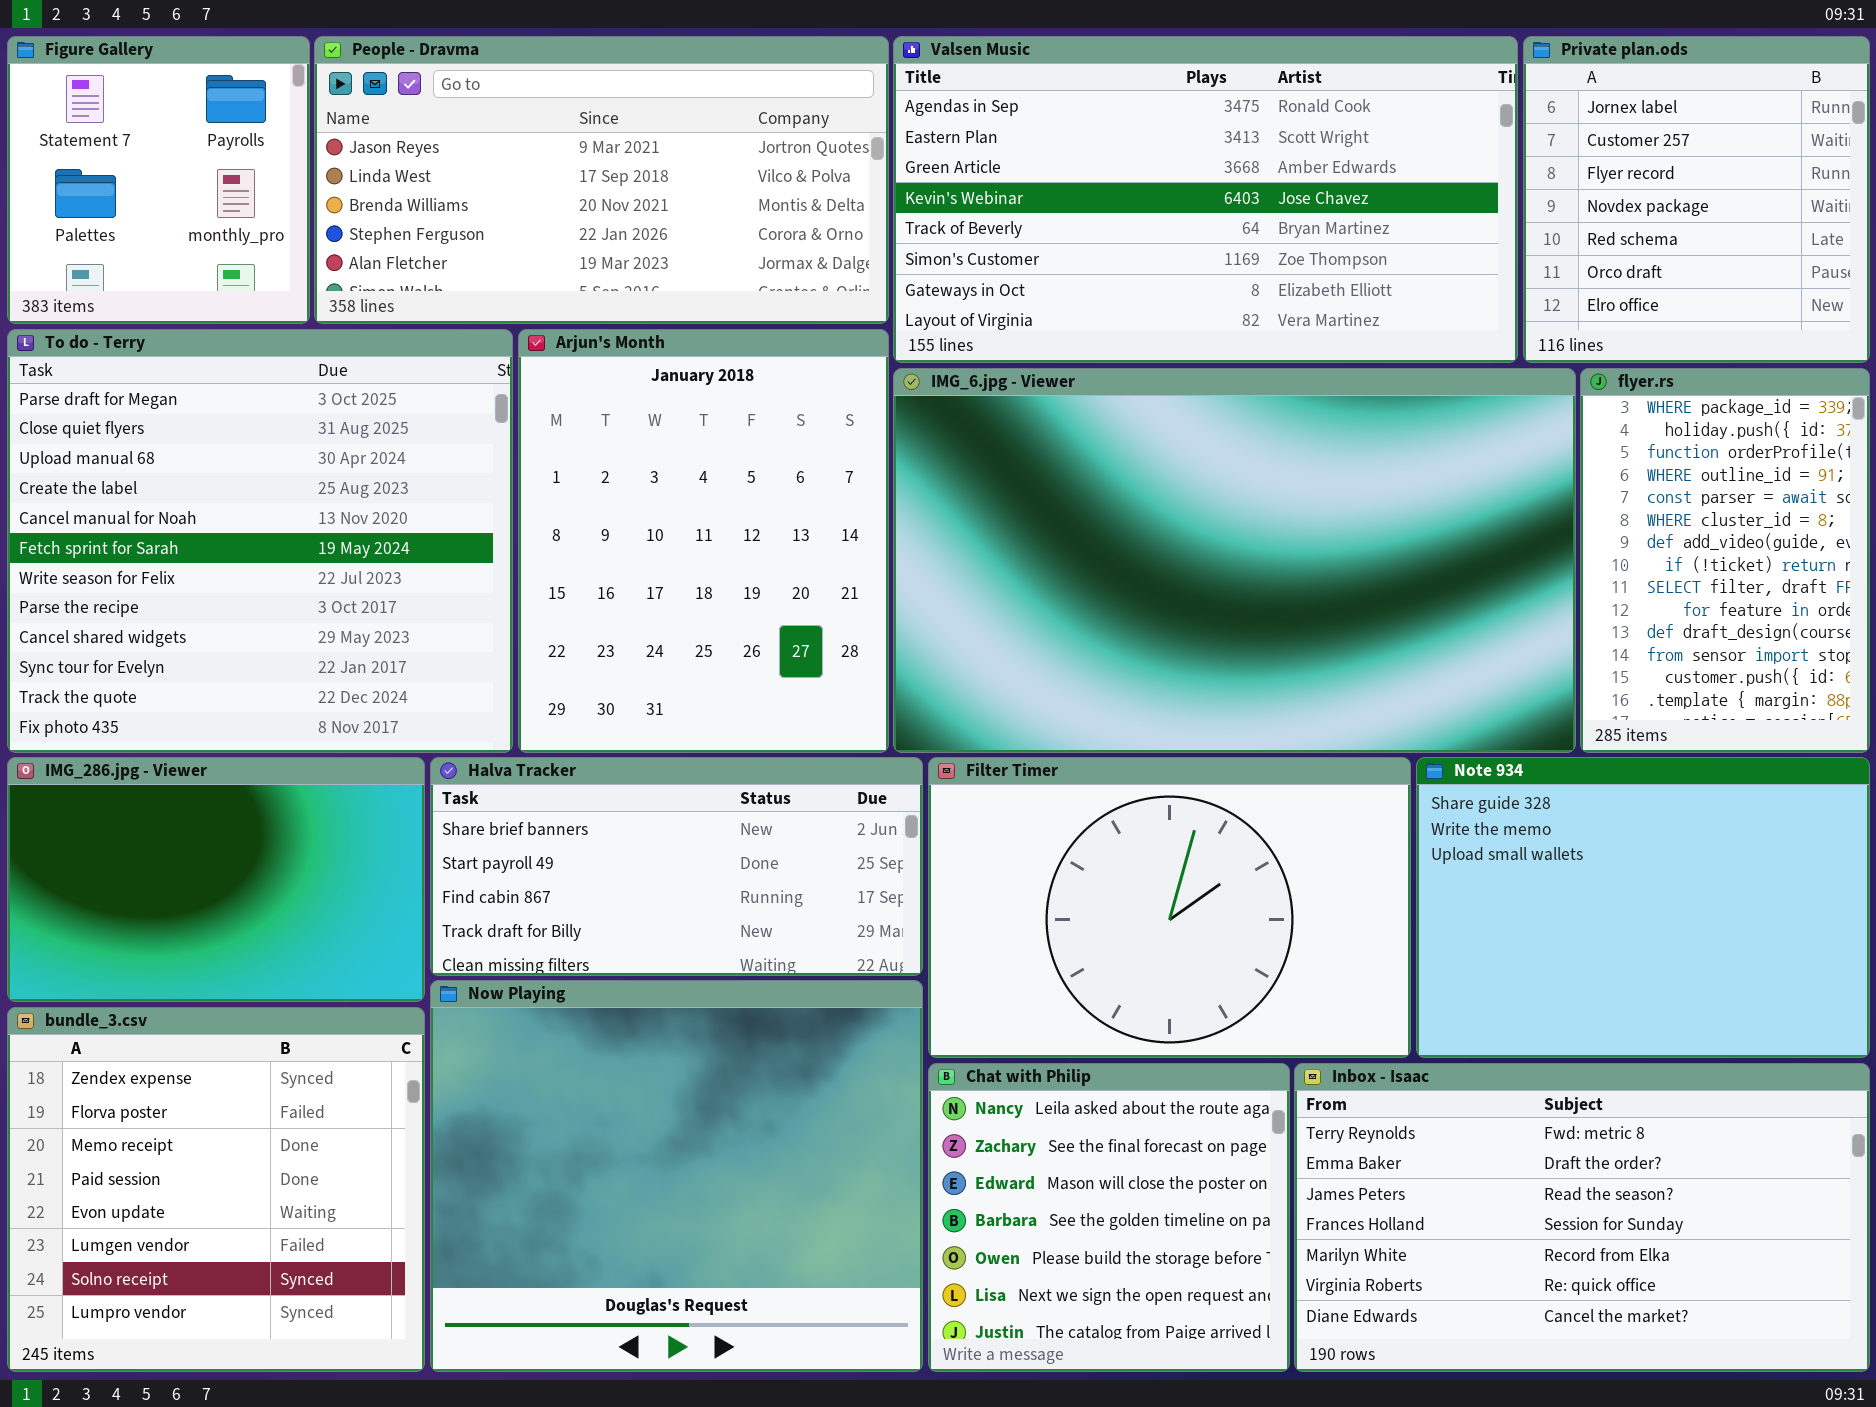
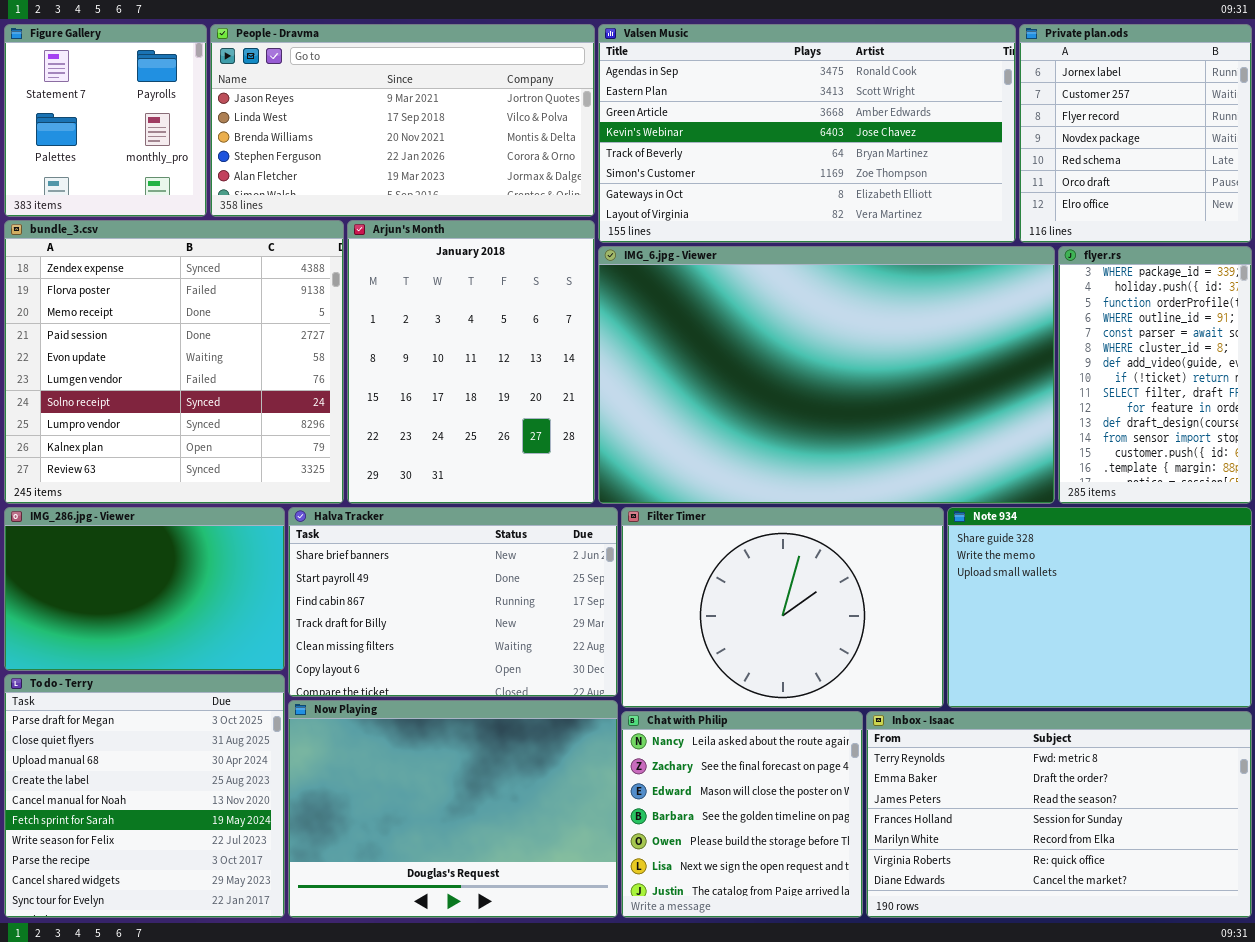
To do - Terry: [7,329,513,753] -> [4,674,285,918], moved, resized
Halva Tracker: [430,757,923,976] -> [288,507,618,697], resized
Now Playing: [430,980,923,1372] -> [288,700,618,918], resized
bundle_3.csv: [7,1007,425,1372] -> [4,220,344,504], moved, resized

